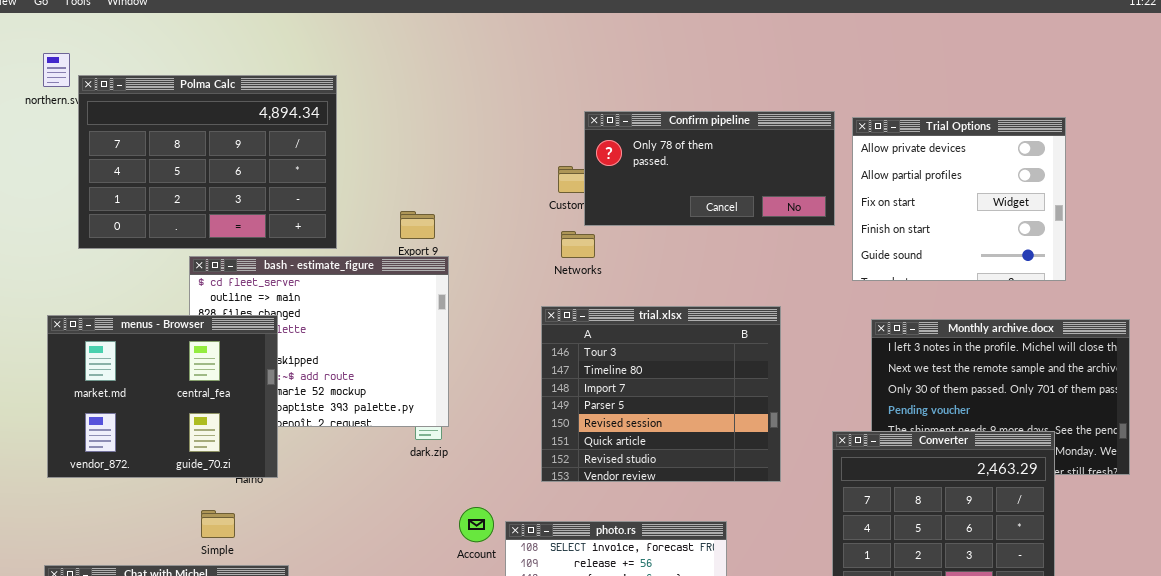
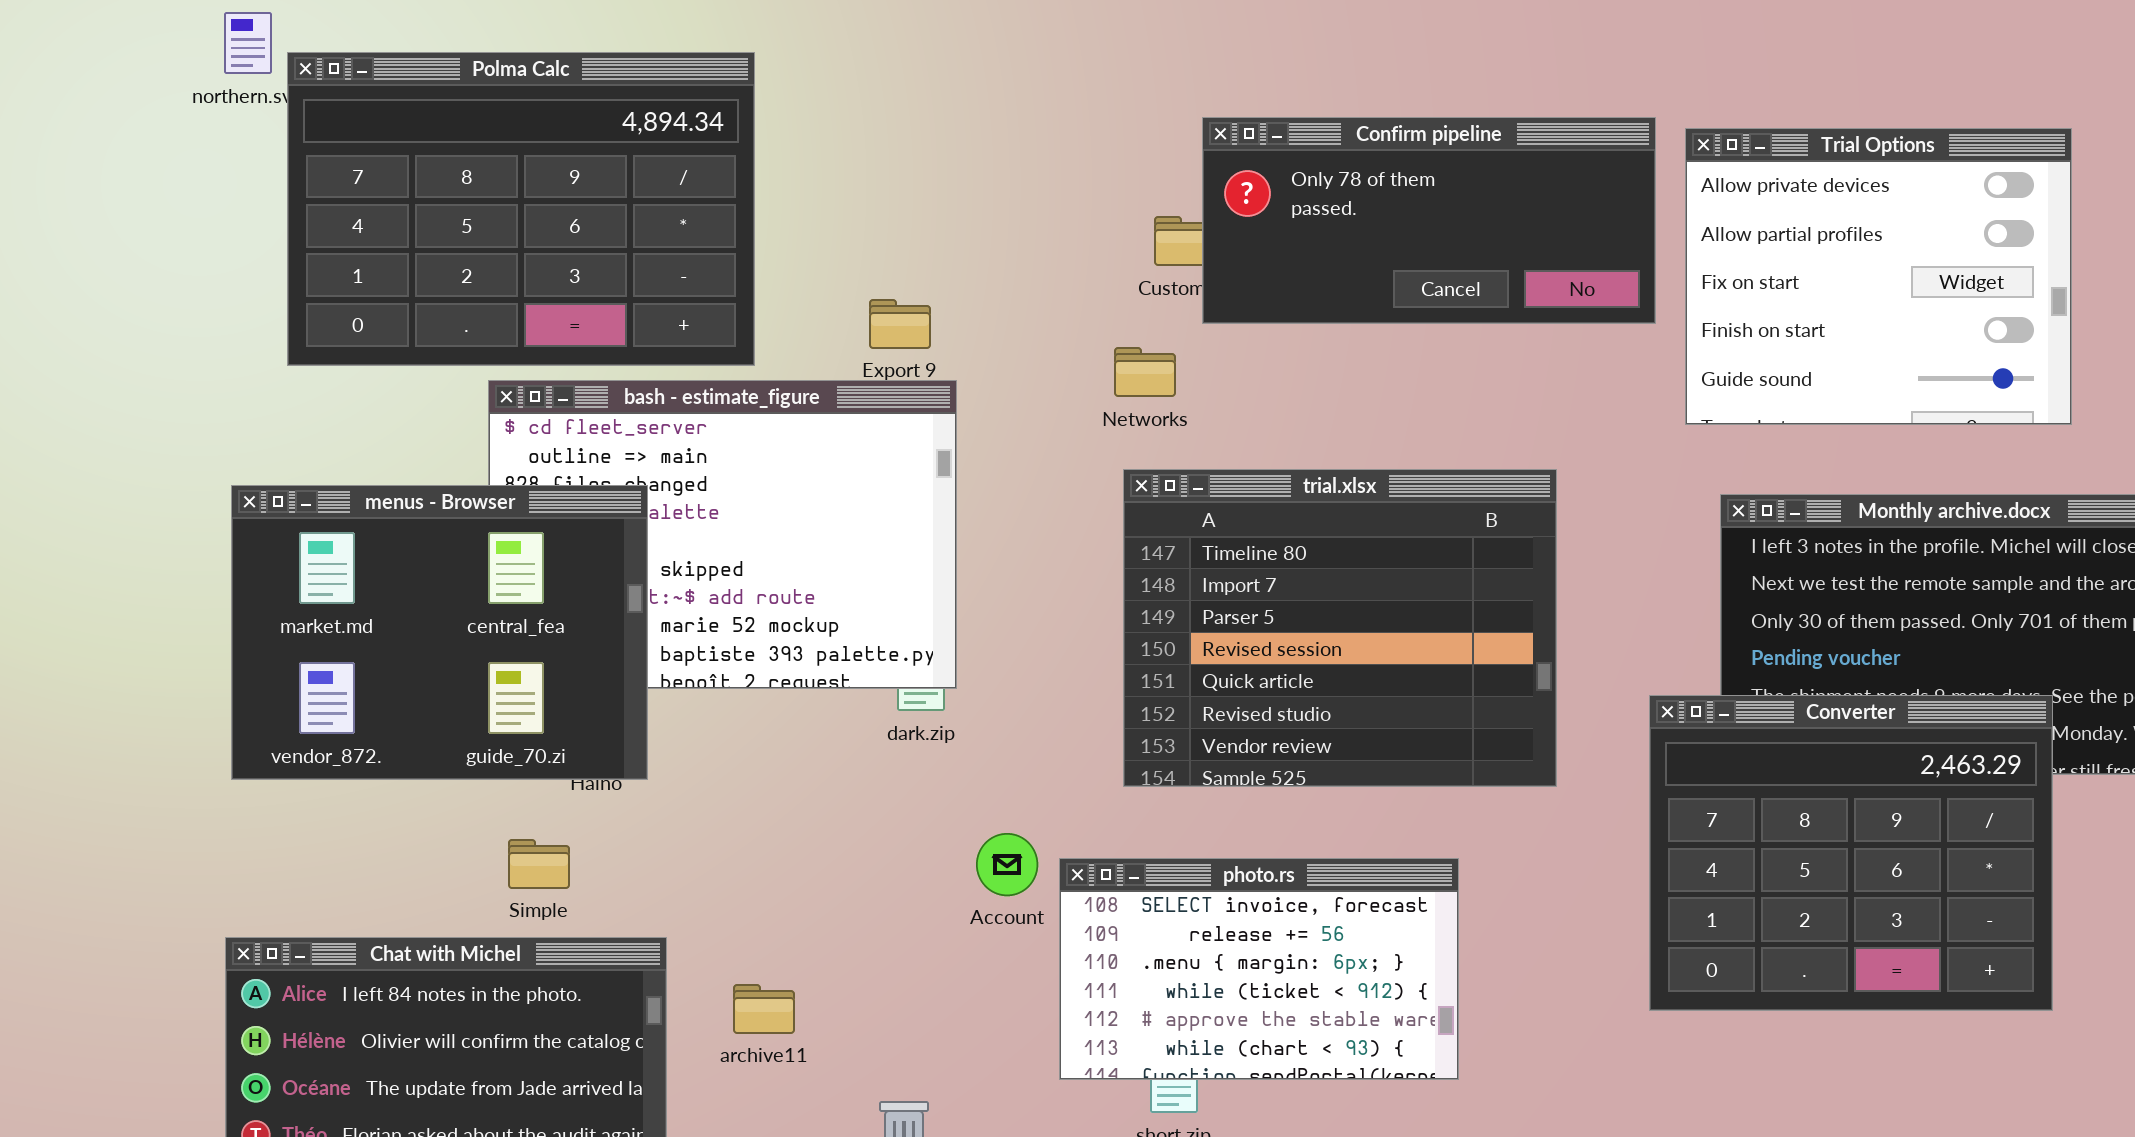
Networks: [561,231,595,258] -> [1114,347,1176,397], moved
trial.xlsx: [541,306,781,482] -> [1123,469,1557,787], scrolled down 1 row

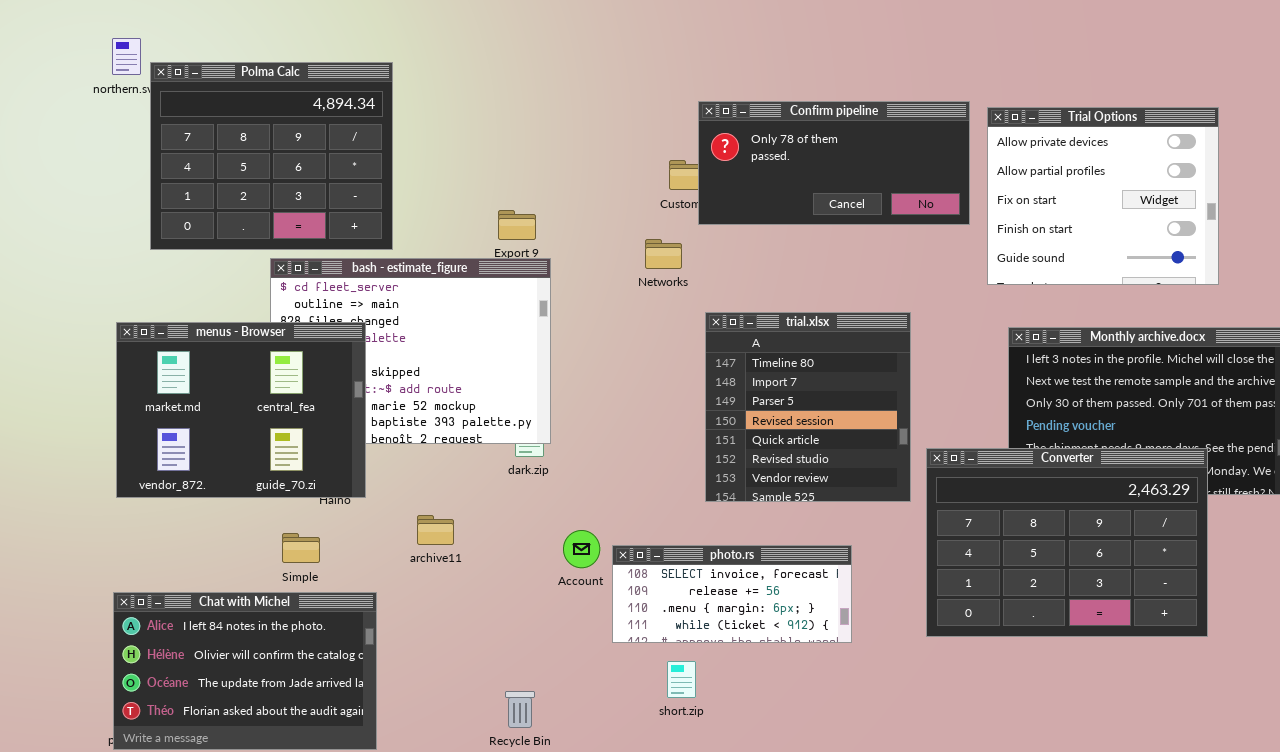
Polma Calc: [287,52,755,366] -> [150,62,393,250], resized
trial.xlsx: [1123,469,1557,787] -> [705,312,911,502], resized
Converter: [1649,695,2053,1011] -> [926,448,1208,637], resized
photo.rs: [1059,858,1459,1080] -> [612,545,852,643], resized
archive11: [733,984,795,1034] -> [417,515,454,545], moved

